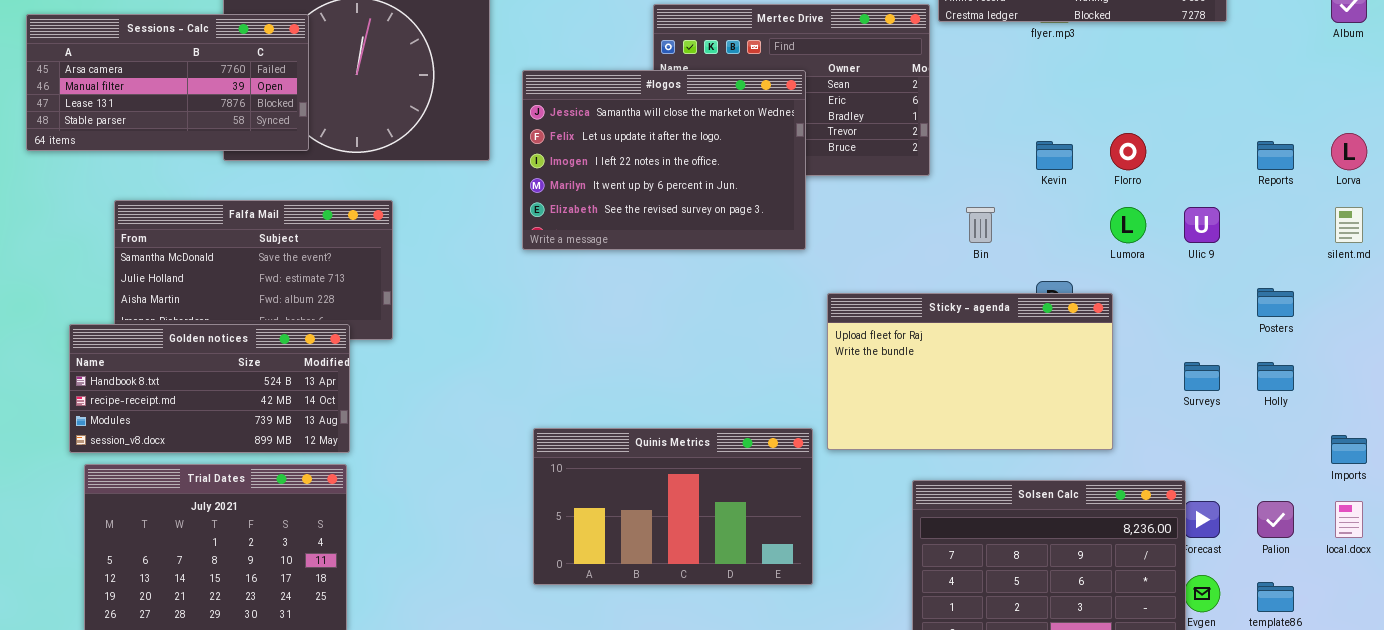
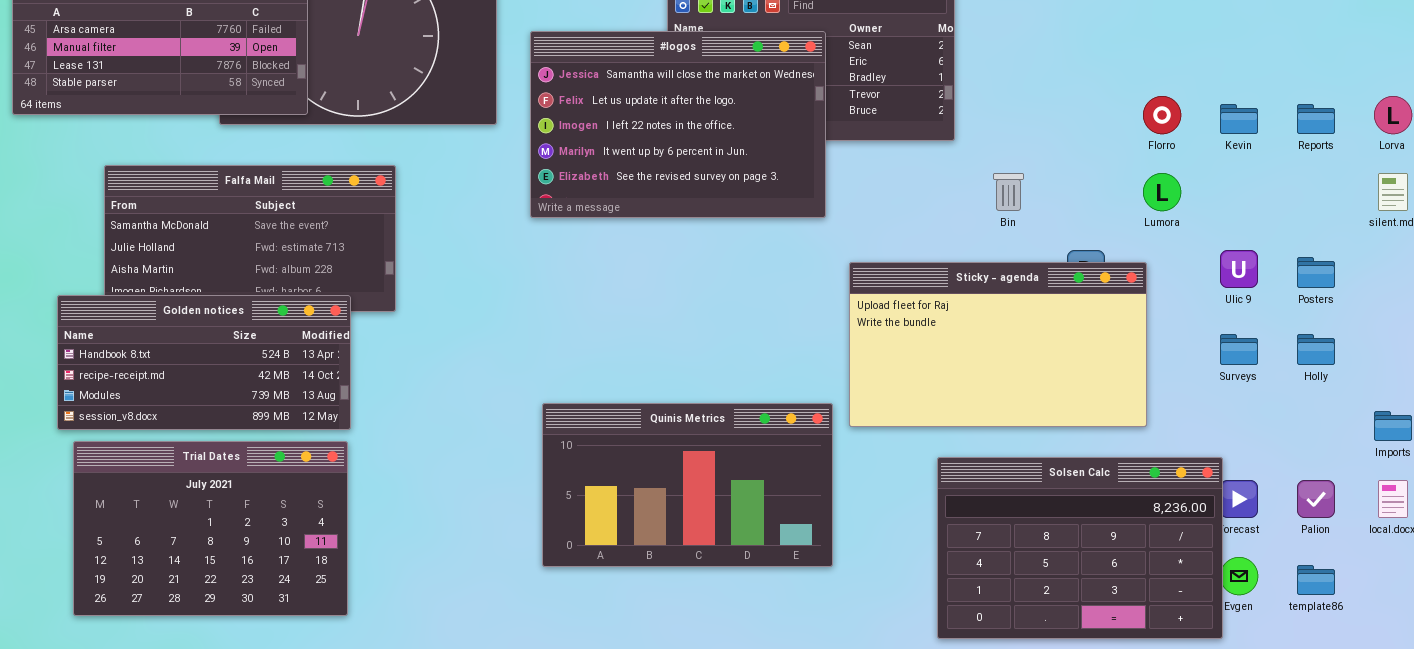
Kevin: [1036,141,1073,170] -> [1220,104,1258,134], moved
Ulic 9: [1184,207,1220,243] -> [1220,250,1258,288], moved

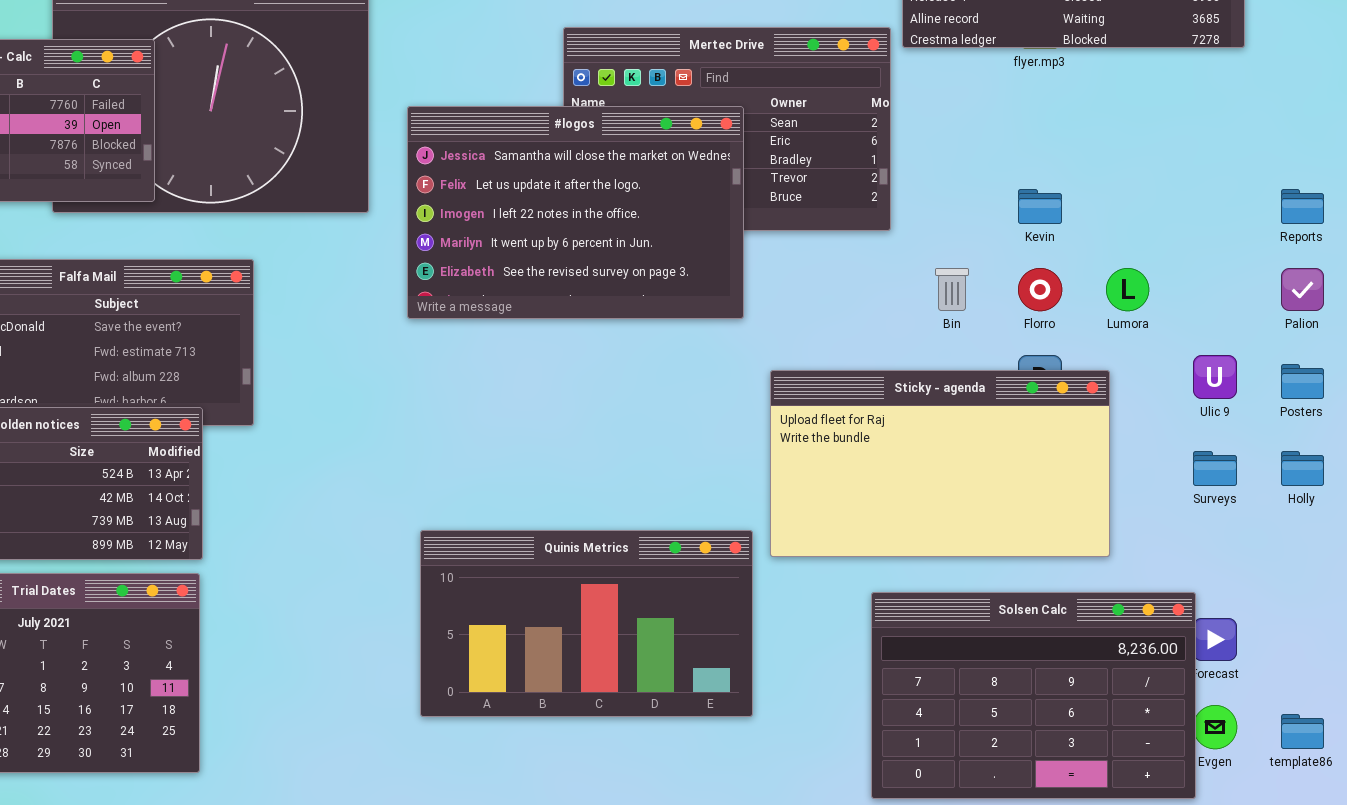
Florro: [1143,96,1181,134] -> [1018,268,1062,311], moved
Kevin: [1220,104,1258,134] -> [1018,189,1062,224], moved
Palion: [1297,480,1335,518] -> [1281,268,1324,311], moved

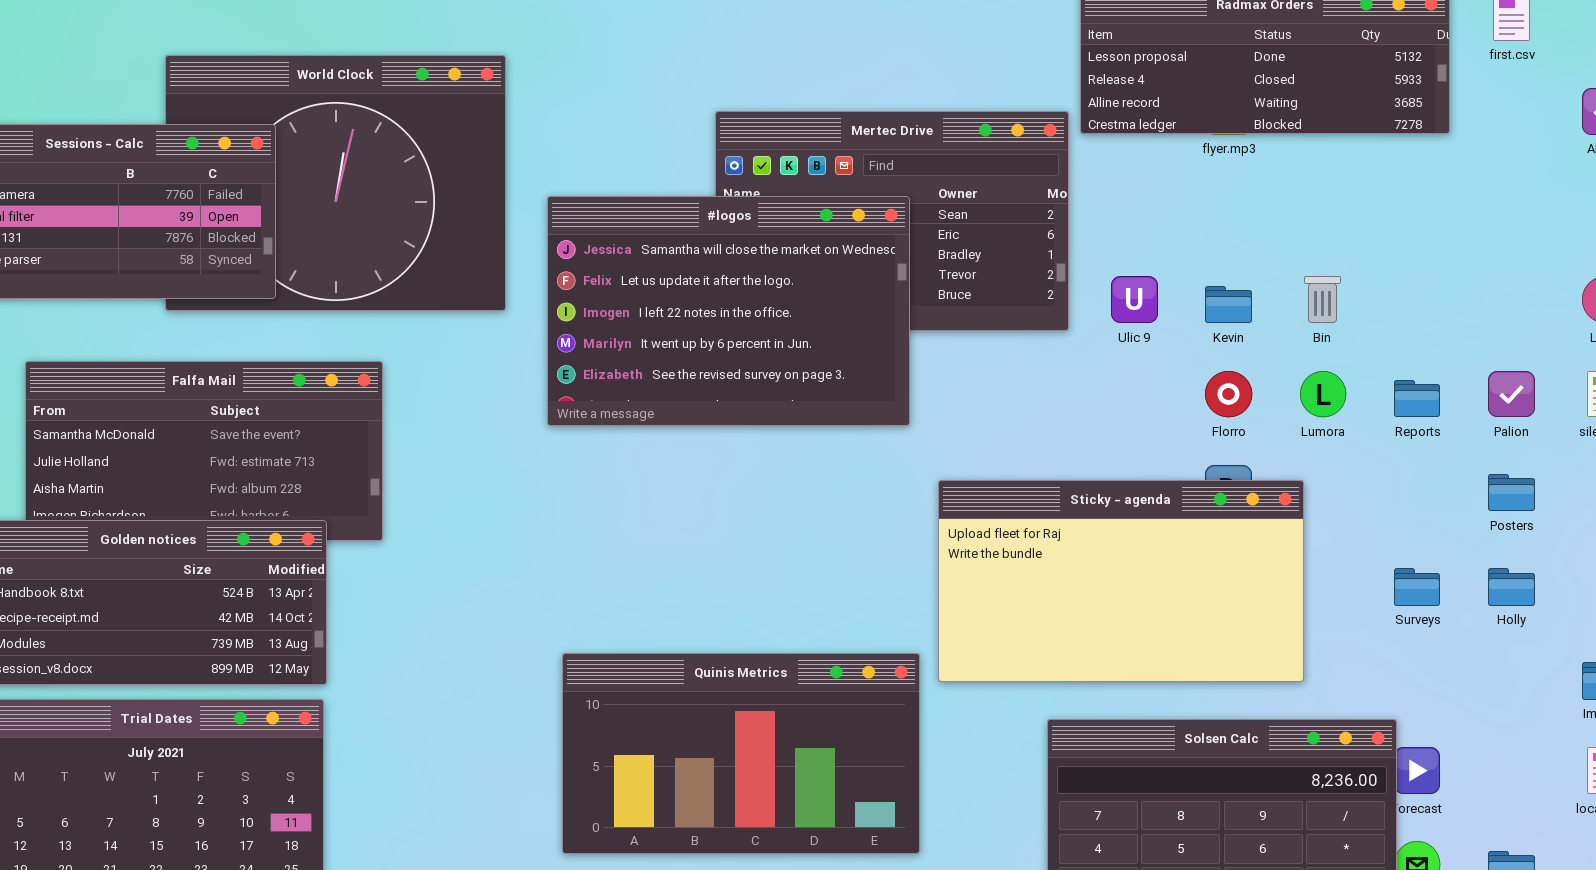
Reports: [1281,189,1324,224] -> [1394,380,1440,417], moved
Bin: [935,268,969,311] -> [1304,276,1341,323], moved
Ulic 9: [1193,355,1237,399] -> [1111,276,1158,323], moved

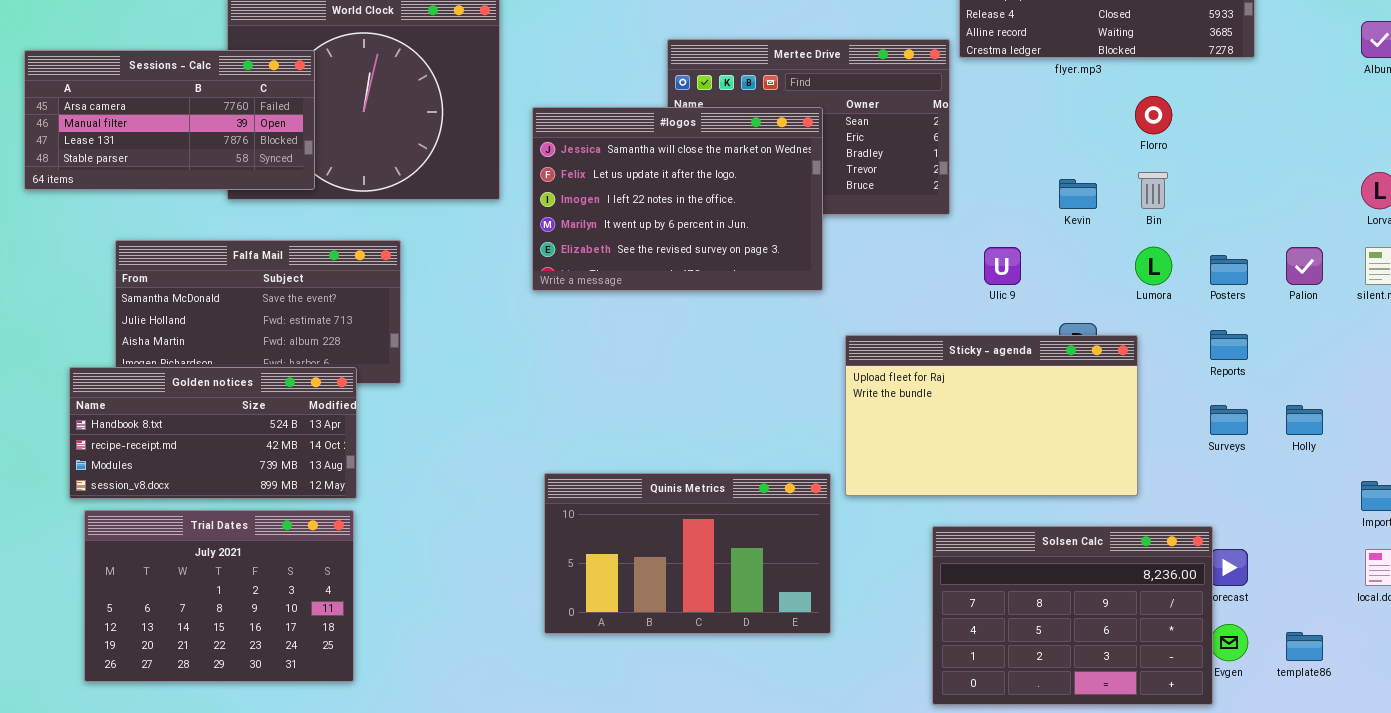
Ulic 9: [1111,276,1158,323] -> [984,247,1021,285], moved
Florro: [1205,371,1252,417] -> [1135,96,1172,134], moved
Reports: [1394,380,1440,417] -> [1210,330,1248,360], moved
Posters: [1488,474,1535,511] -> [1210,255,1248,285], moved

